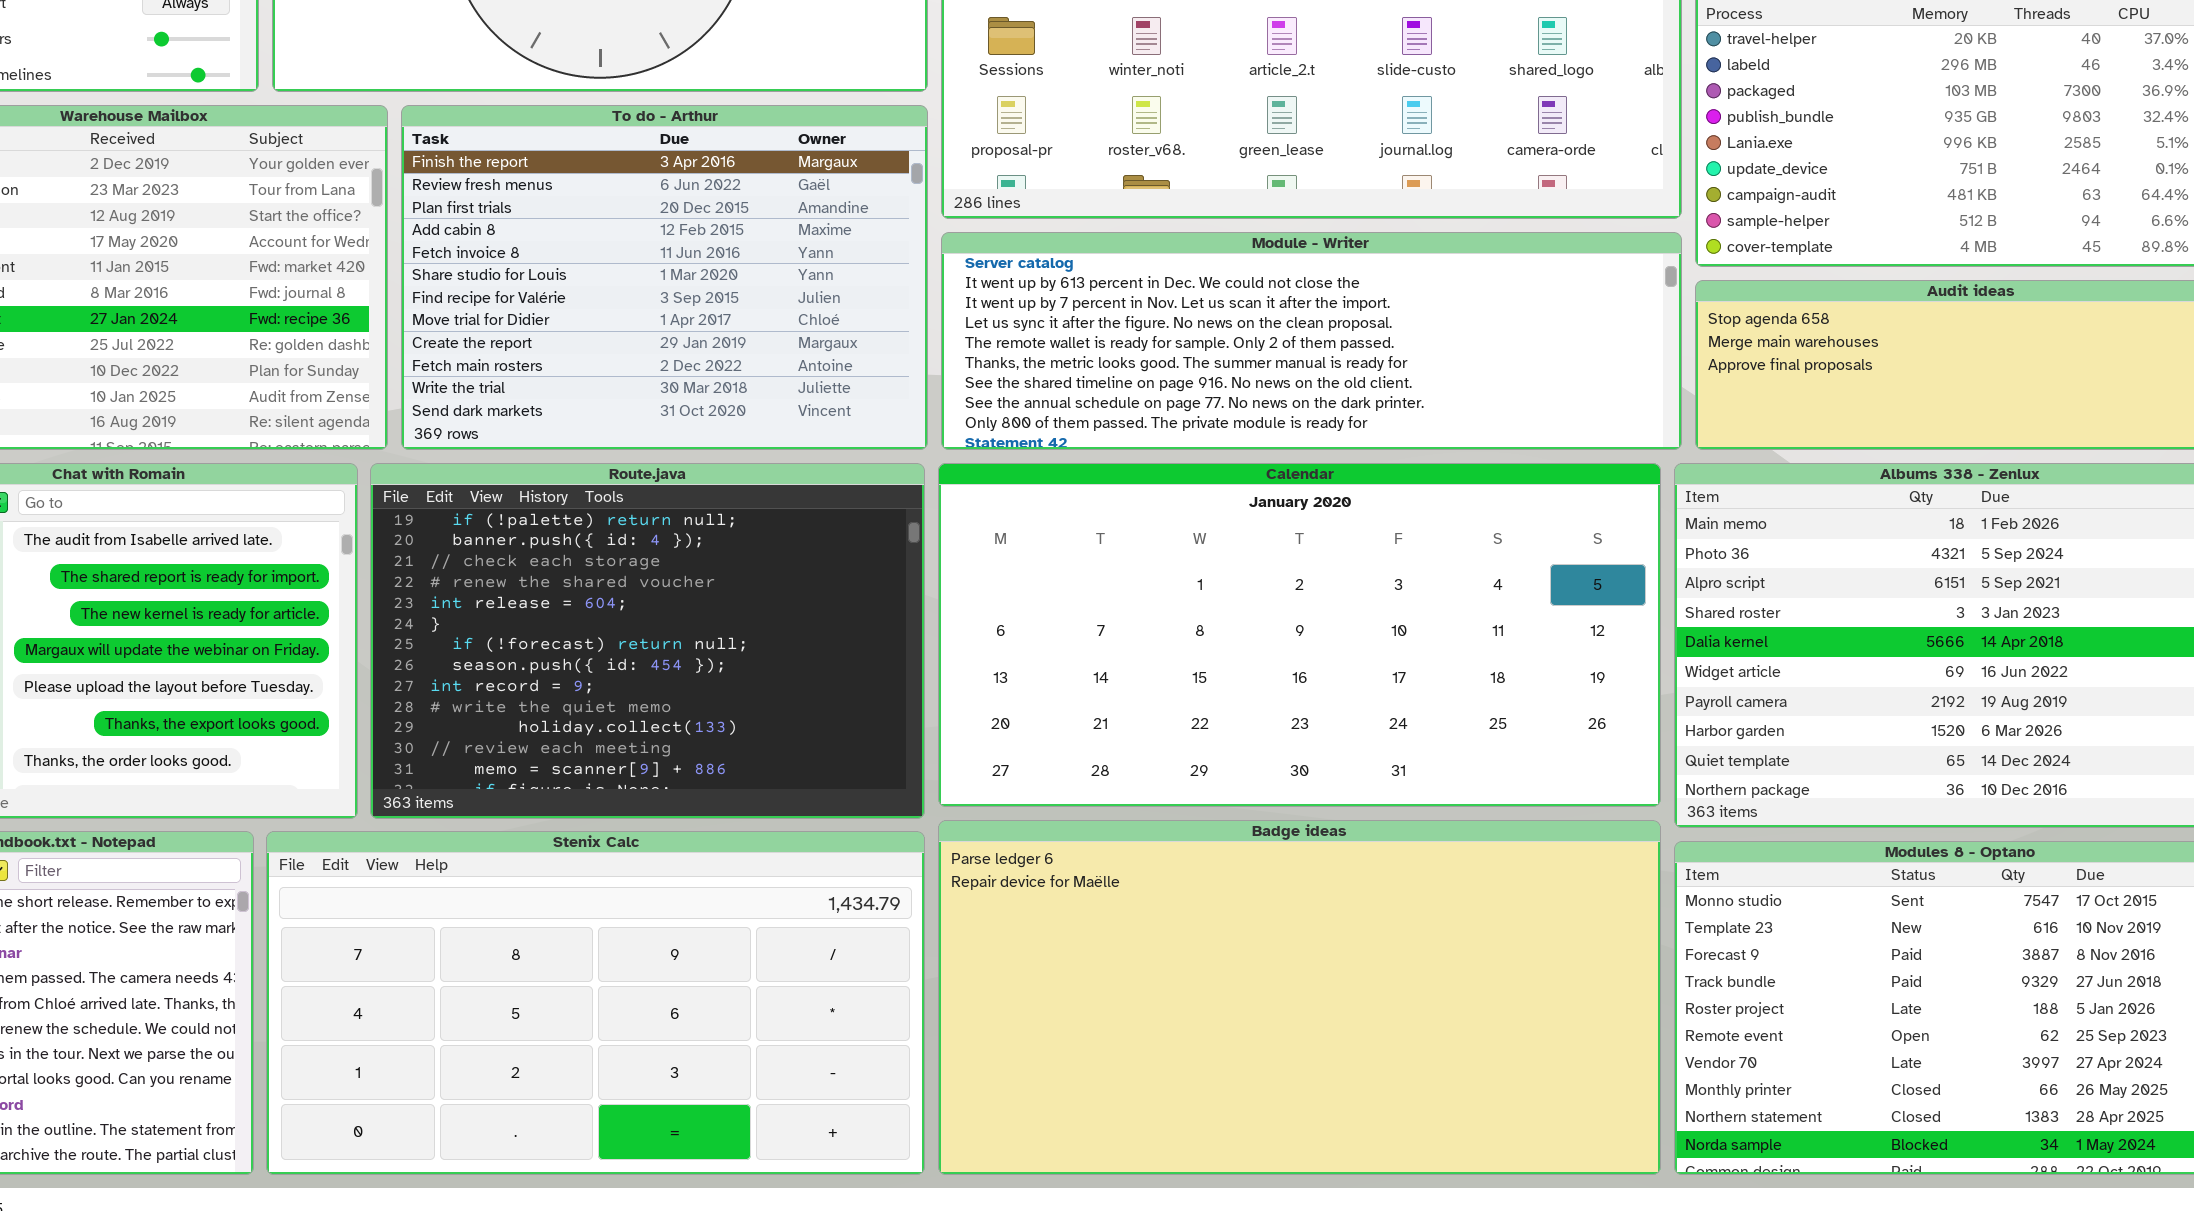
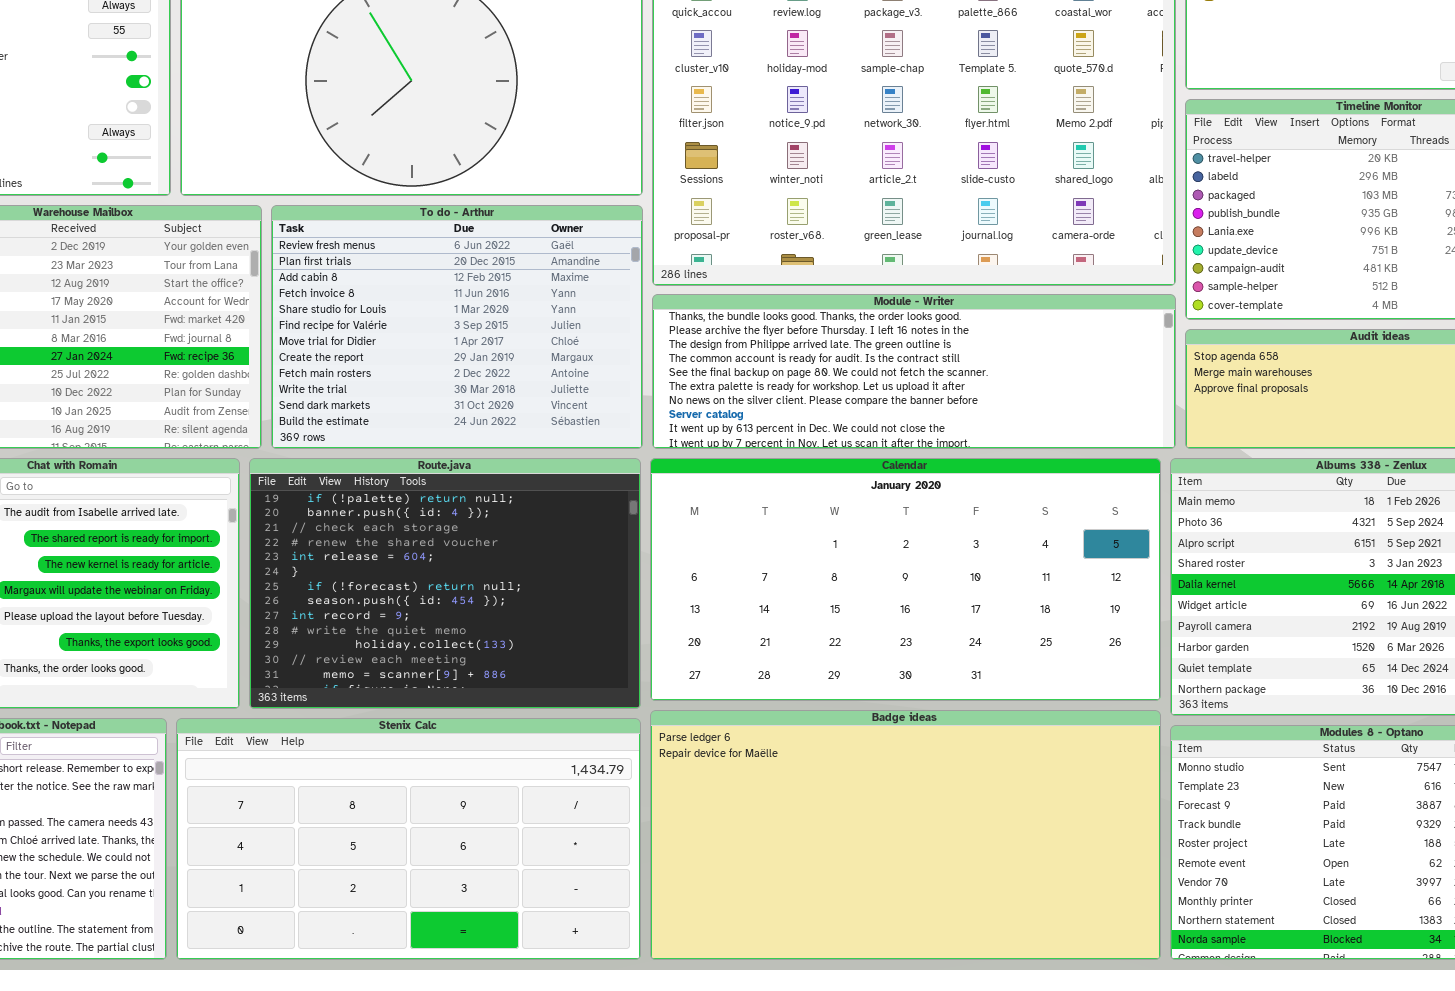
To do - Arthur: [401,105,928,450] -> [271,205,643,449], scrolled down 1 row
Module - Writer: [941,232,1682,450] -> [652,294,1176,449], scrolled up 7 rows

